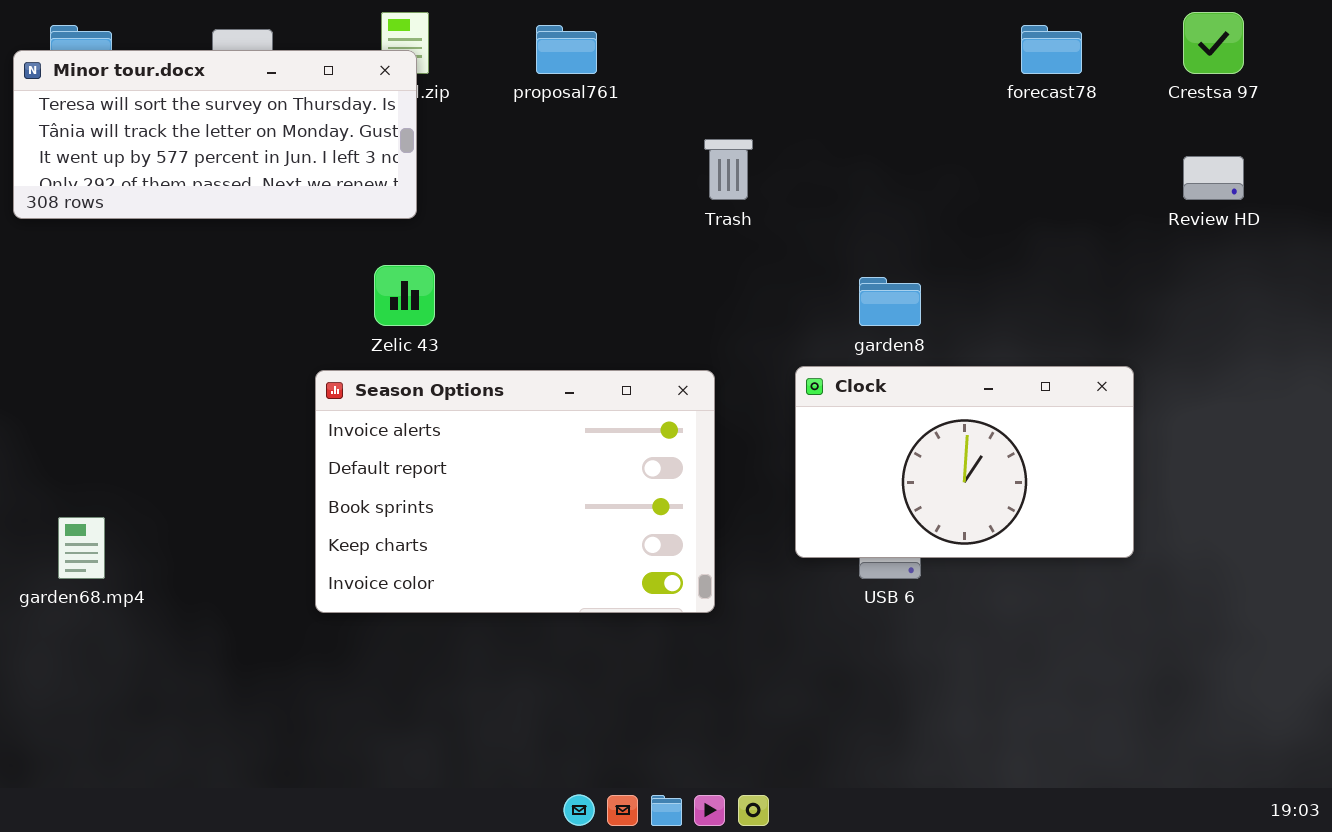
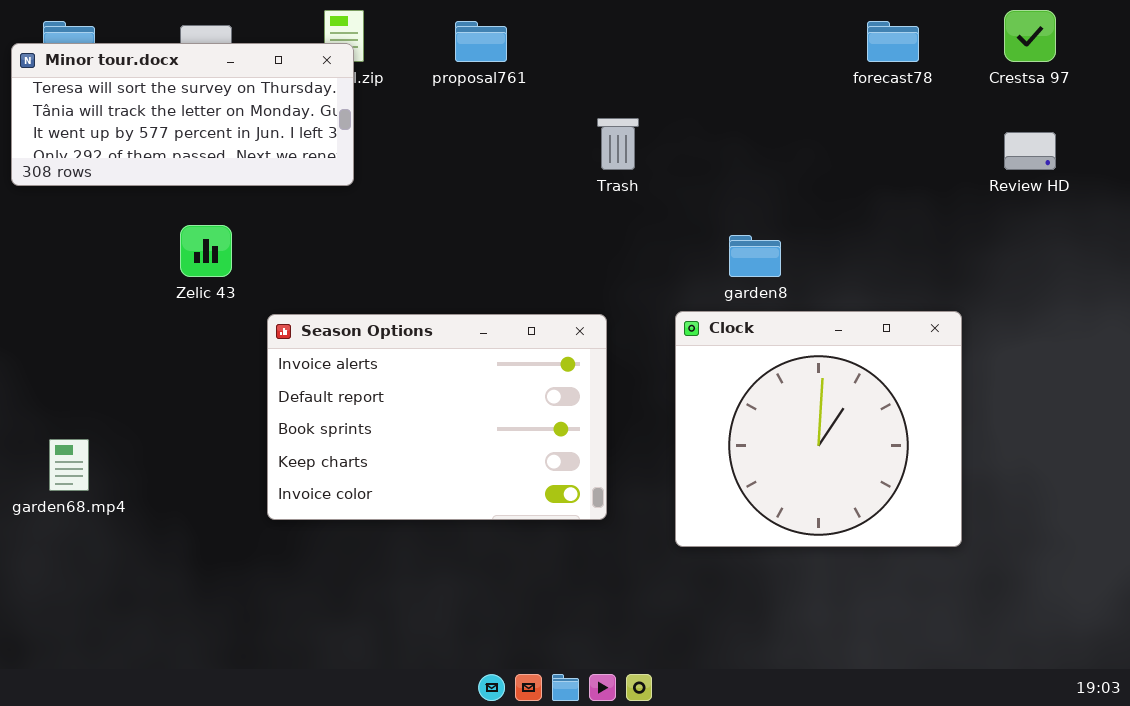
Zelic 43: [374,265,435,326] -> [180,225,232,277], moved
Clock: [795,366,1134,558] -> [675,311,962,547], resized

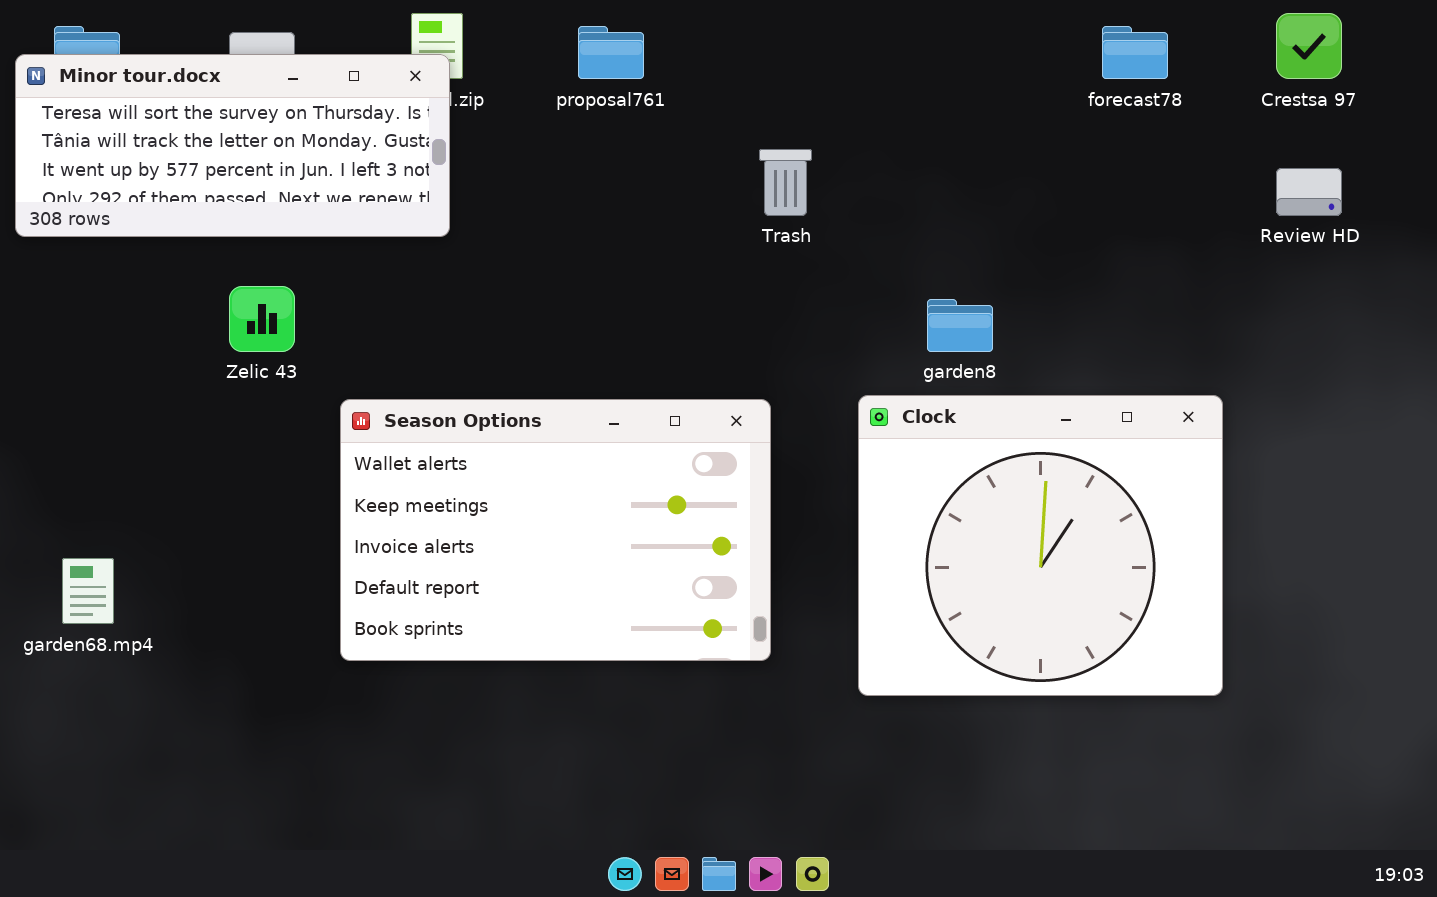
Season Options: [267,314,607,520] -> [340,399,771,661], scrolled up 2 rows

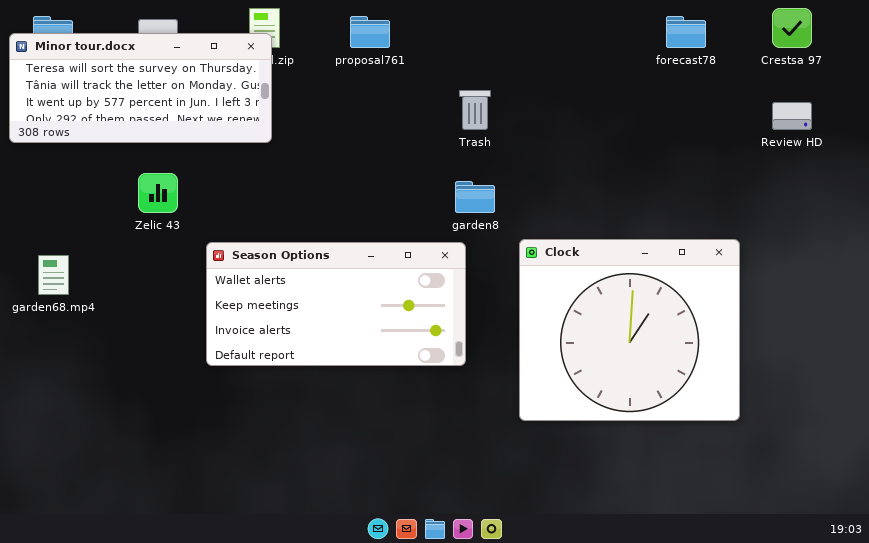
garden8: [927,299,993,352] -> [455,181,495,213], moved
Season Options: [340,399,771,661] -> [206,242,466,366], resized
garden68.mp4: [62,558,114,624] -> [38,255,69,295], moved

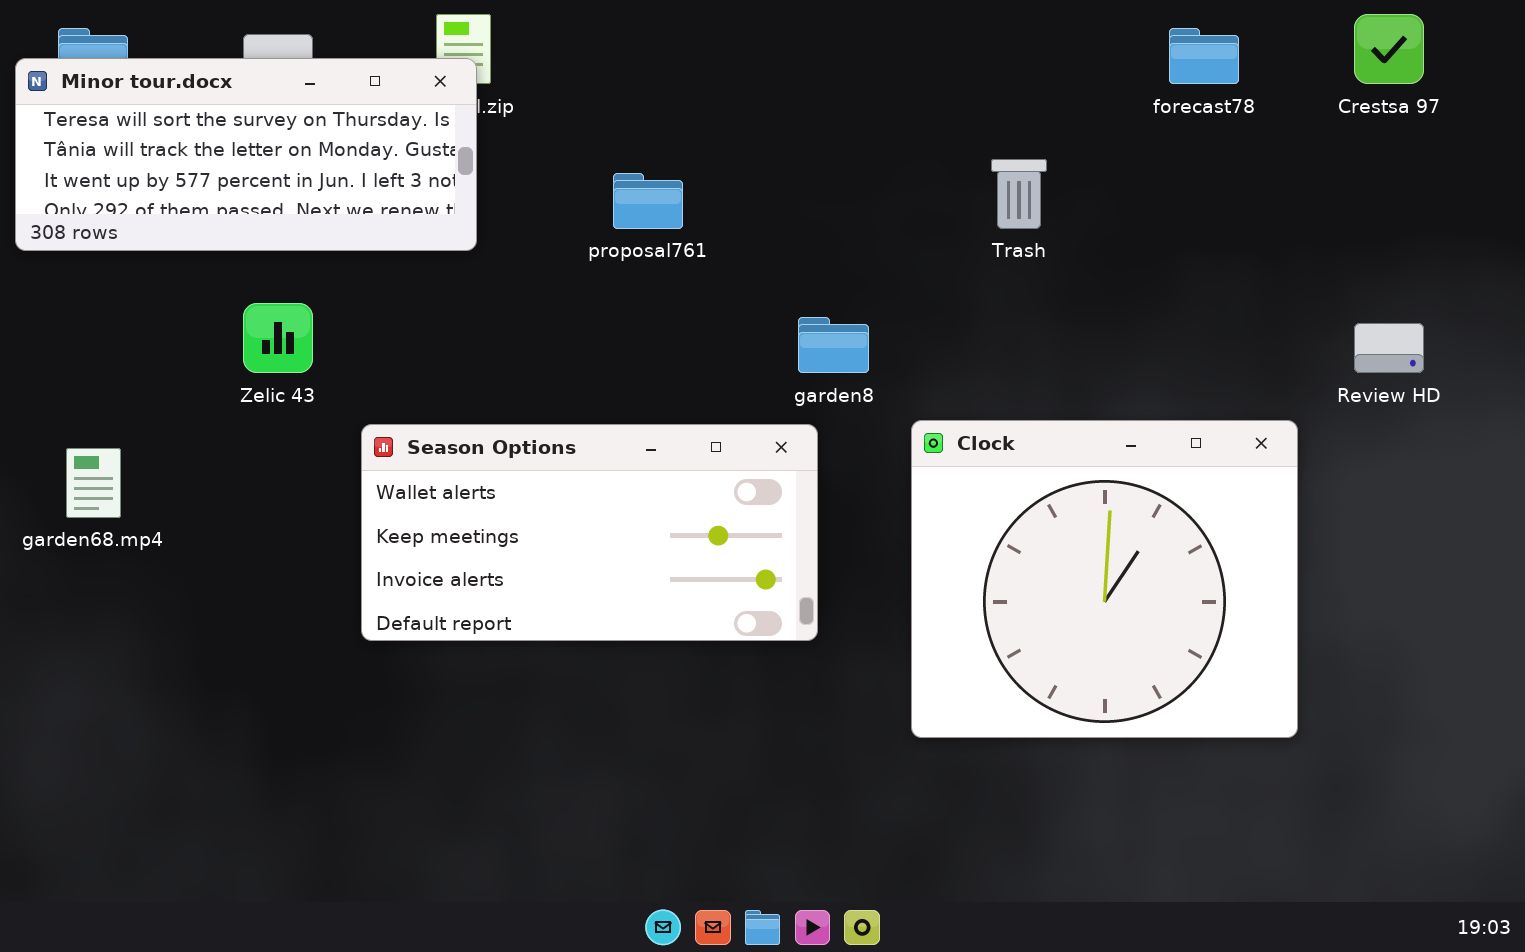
proposal761: [350,16,390,48] -> [613,173,683,229], moved
Trash: [459,90,491,130] -> [991,159,1047,229], moved
Review HD: [772,102,812,130] -> [1354,323,1424,373], moved

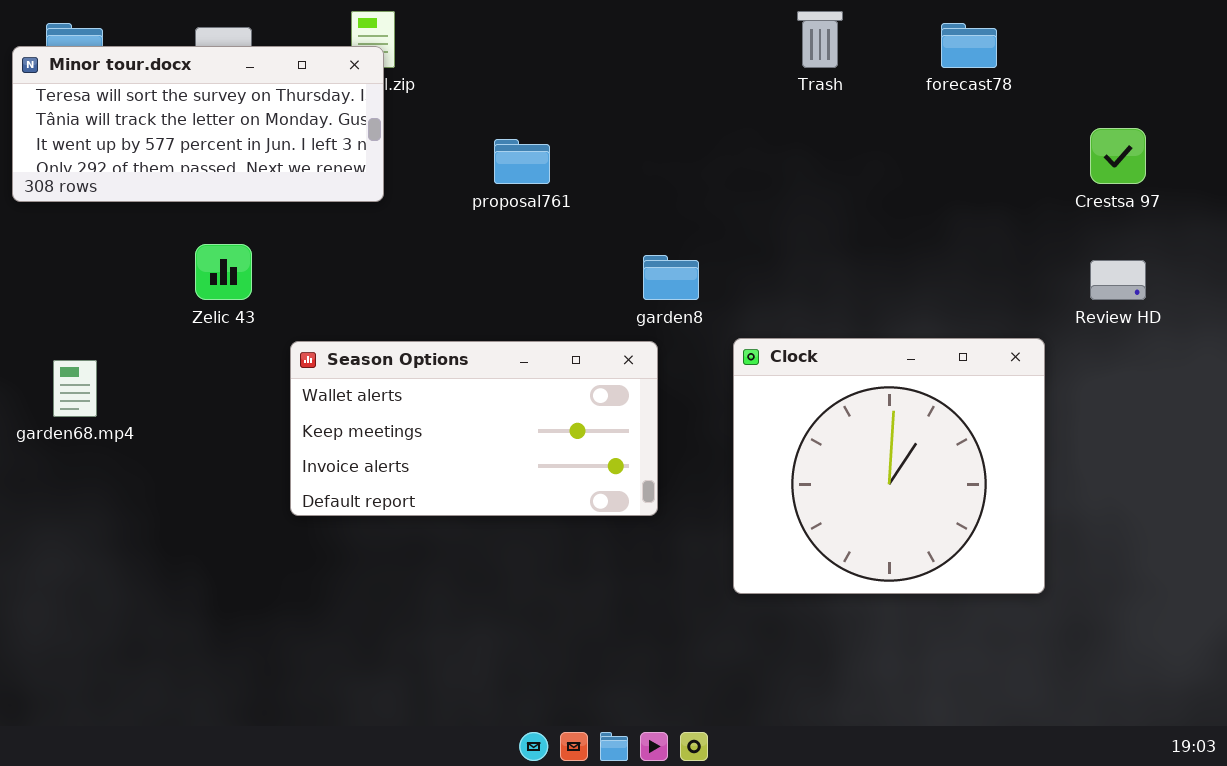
Crestsa 97: [1354,14,1424,84] -> [1090,128,1146,184], moved
Trash: [991,159,1047,229] -> [797,11,843,68], moved

